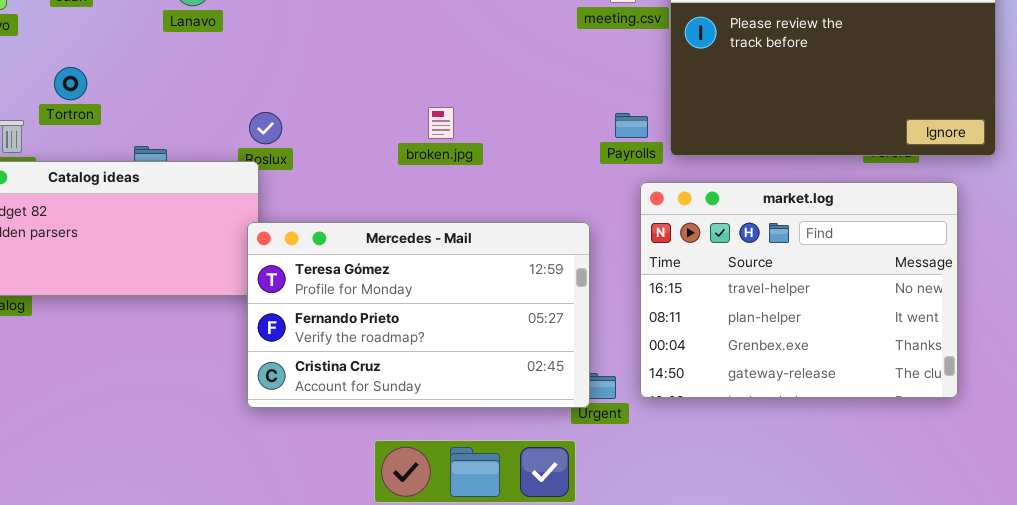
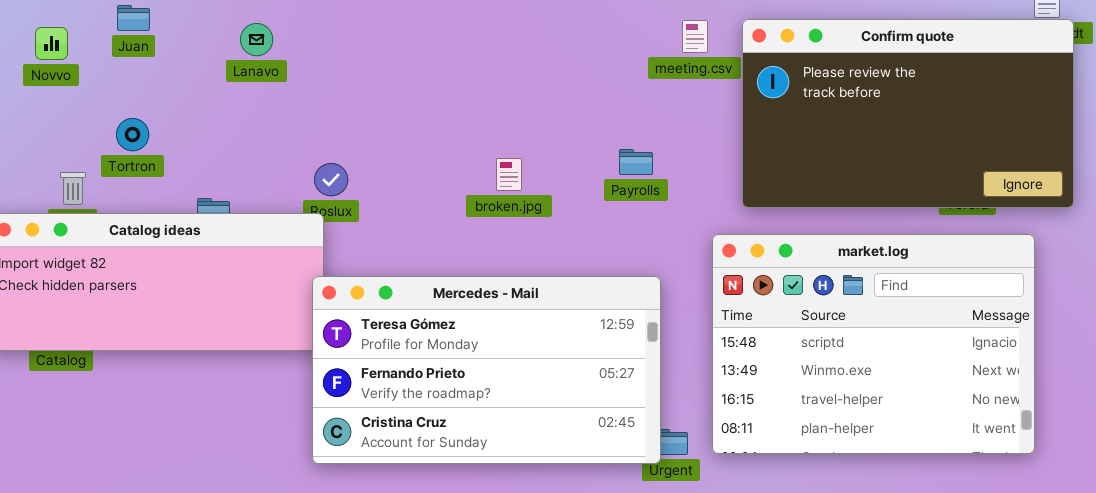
Payrolls: [615,113,648,138] -> [619,149,653,175], moved
market.log: [640,182,958,398] -> [712,234,1035,454], scrolled up 2 rows

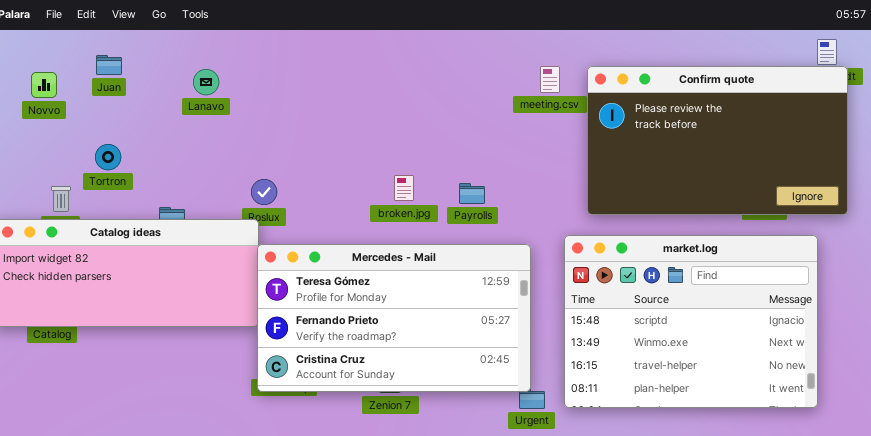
Payrolls: [619,149,653,175] -> [459,183,485,204], moved
Mercedes - Mail: [312,276,661,464] -> [257,244,531,392], moved

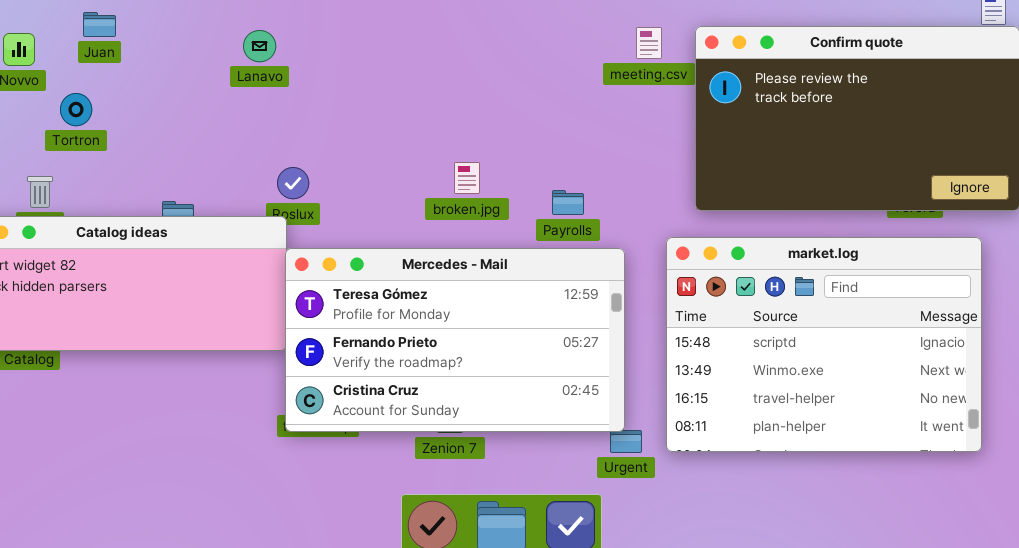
Lanavo: [193,69,219,95] -> [243,30,276,62], moved
Tortron: [95,144,121,170] -> [60,93,92,126], moved
Payrolls: [459,183,485,204] -> [552,190,584,215], moved

